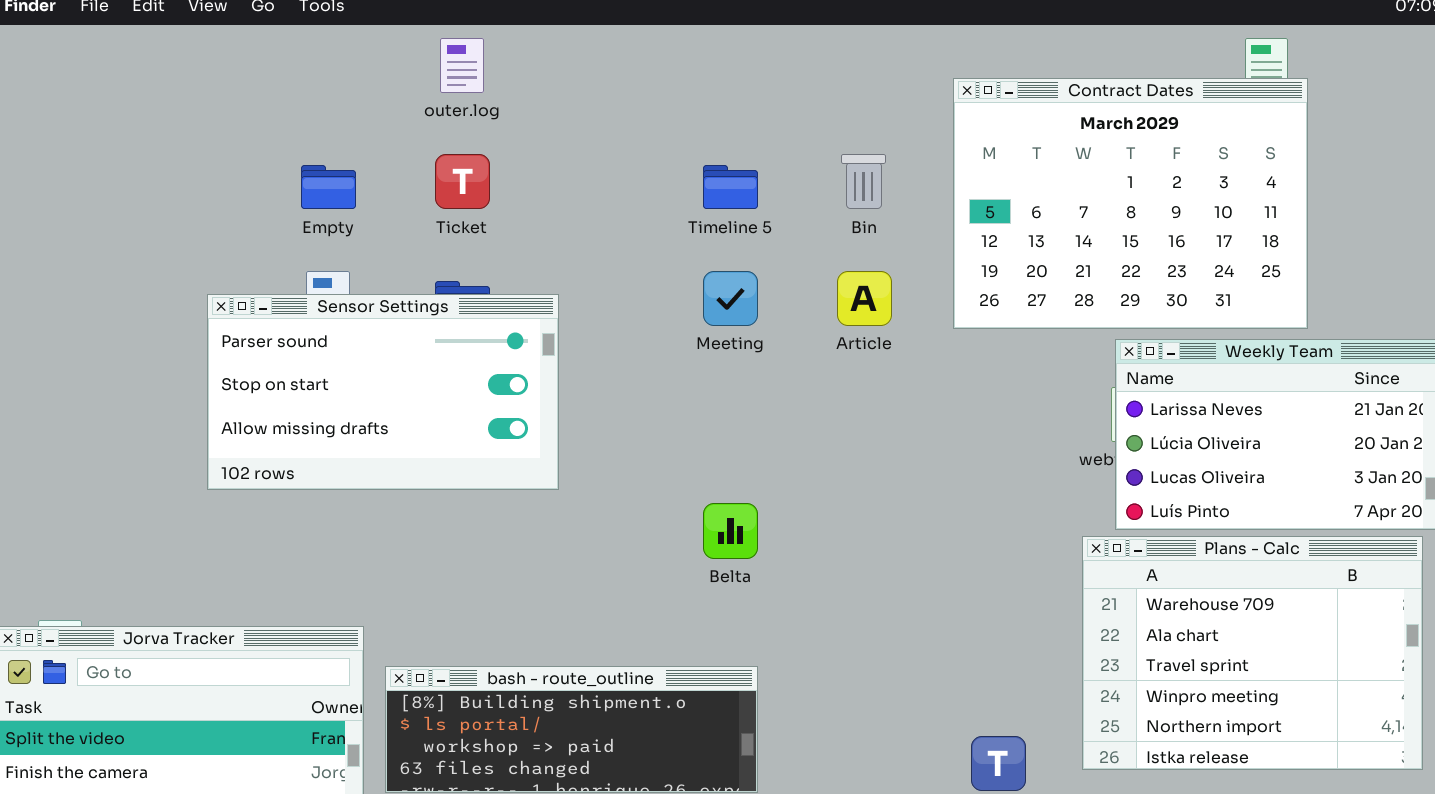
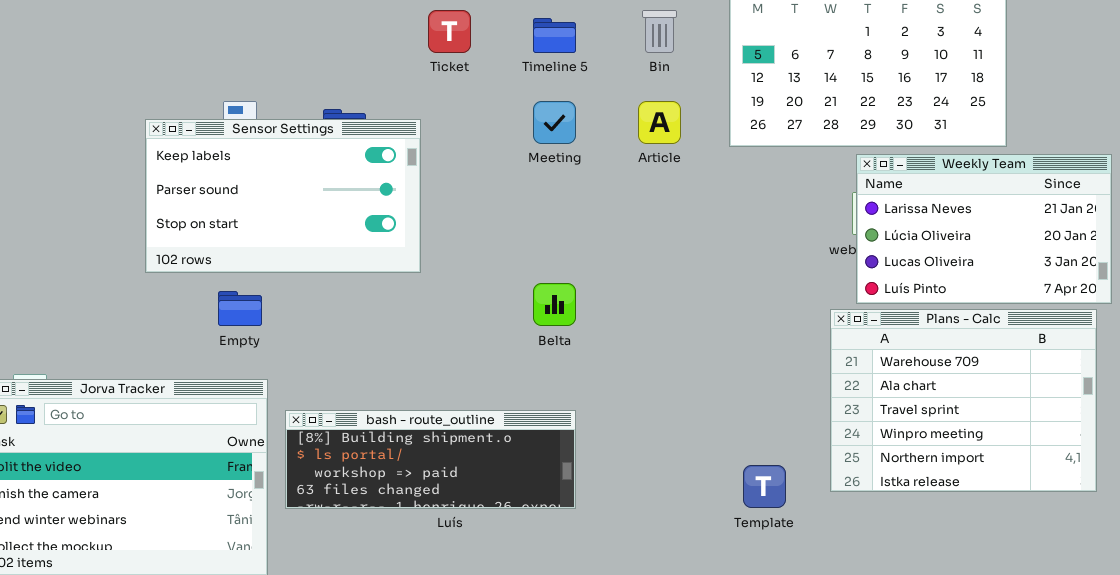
Ticket: [435,154,490,209] -> [428,10,471,53], moved
Empty: [301,165,356,209] -> [218,291,262,326], moved
Sensor Settings: [207,294,559,490] -> [145,119,421,273], scrolled up 1 row

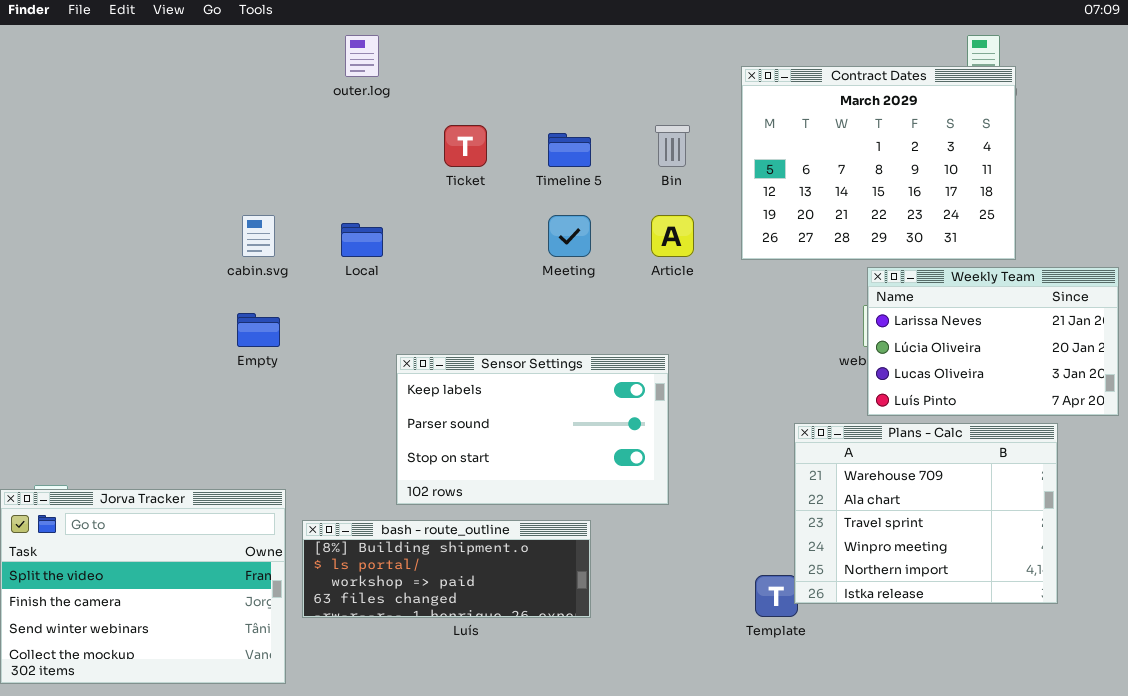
Sensor Settings: [145,119,421,273] -> [396,354,669,505], moved
Empty: [218,291,262,326] -> [237,313,280,347], moved
Plans - Calc: [830,309,1097,492] -> [794,423,1058,604], moved

